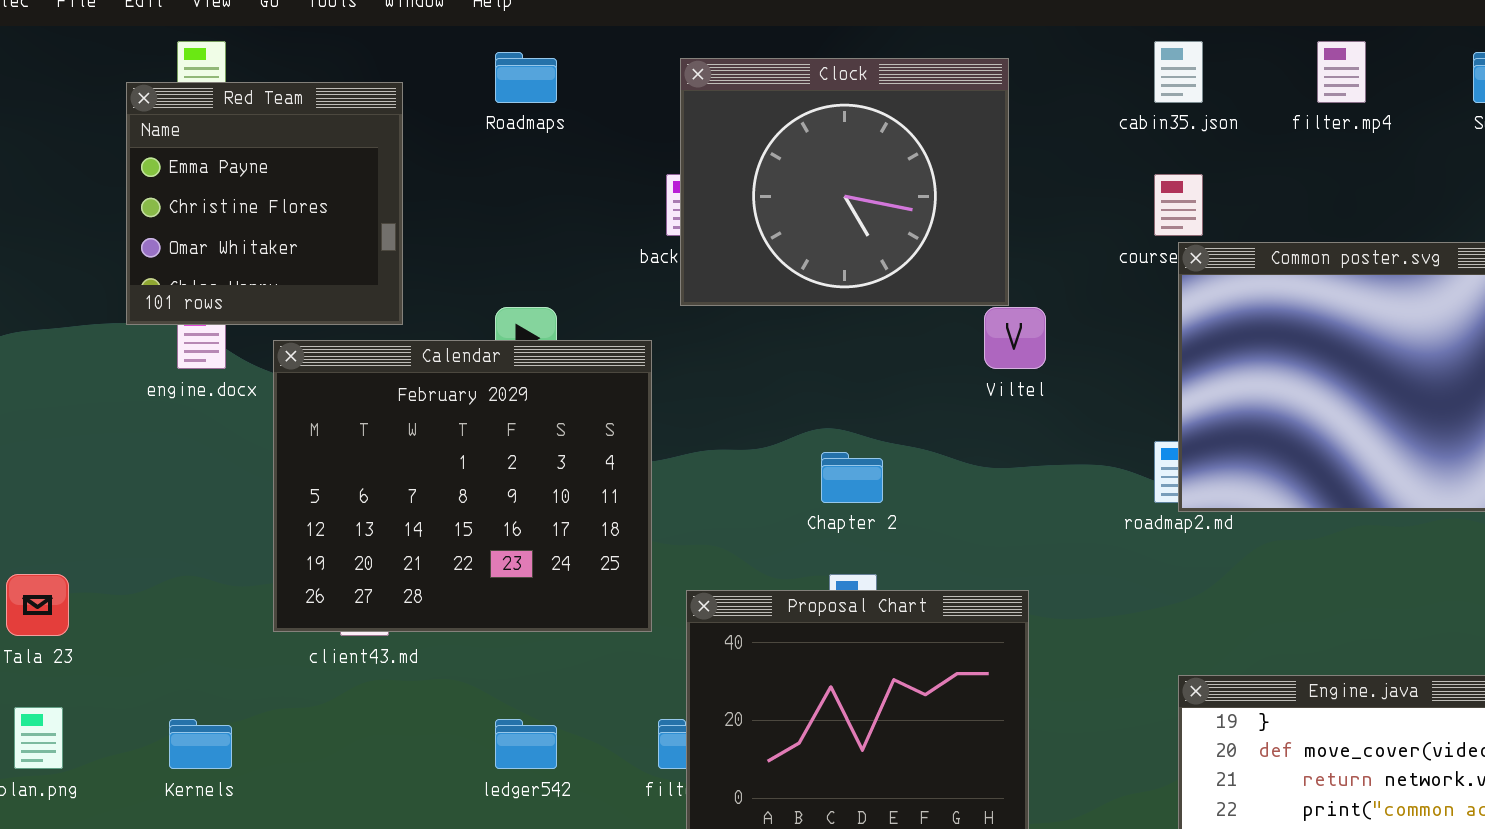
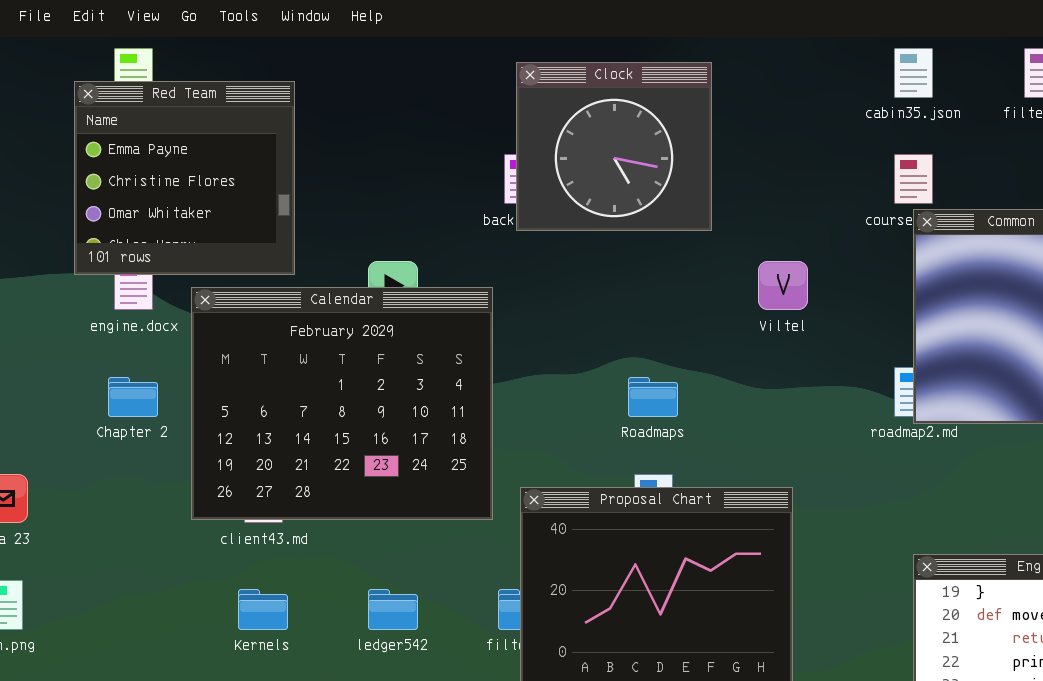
Roadmaps: [495,52,557,103] -> [628,377,678,417], moved
Clock: [680,58,1009,306] -> [516,62,712,231], resized
Chapter 2: [821,452,883,503] -> [108,377,158,417], moved
Kernels: [169,719,232,769] -> [238,589,288,630], moved

